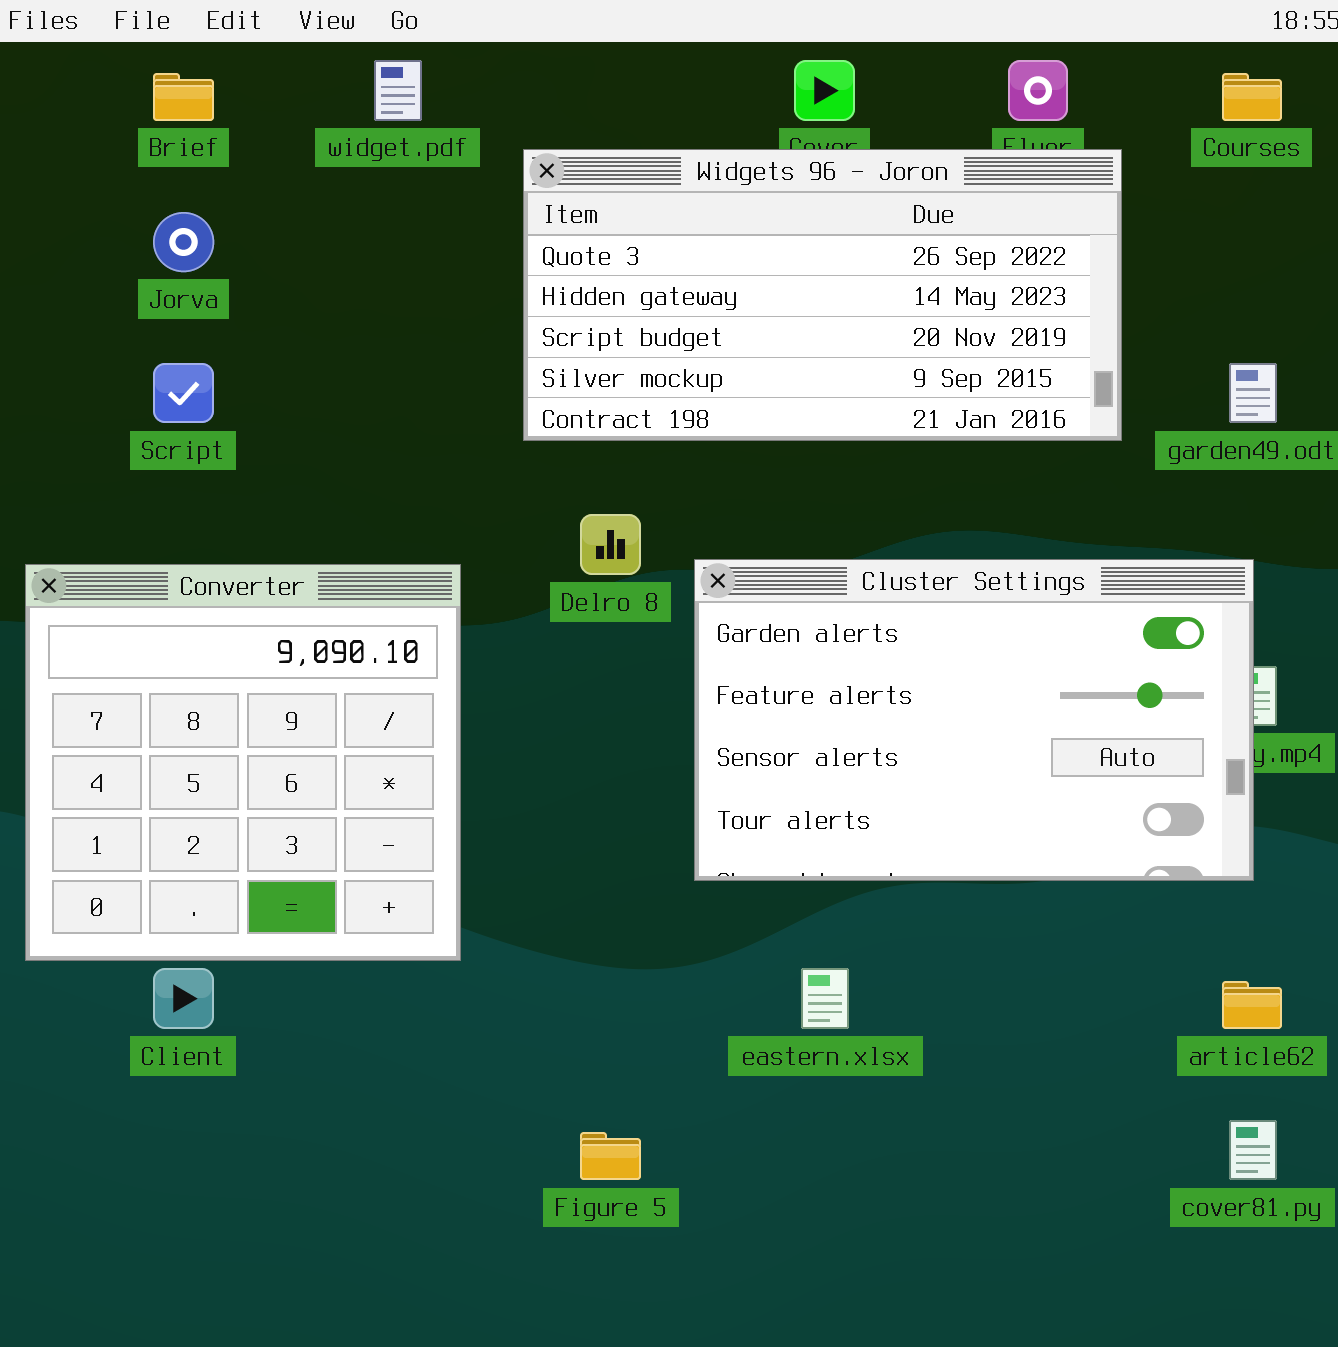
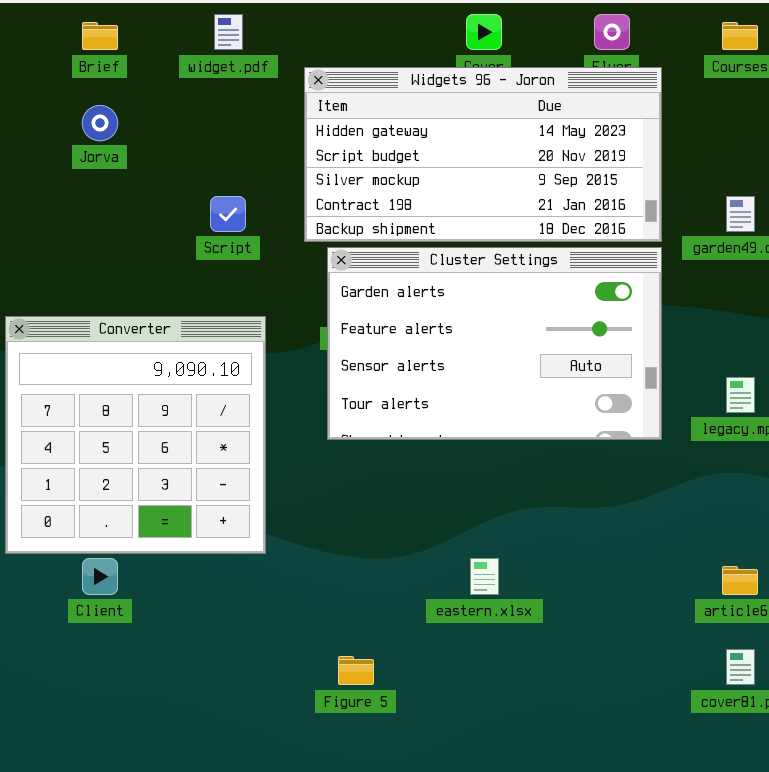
Widgets 96 - Joron: [523,149,1122,441] -> [304,67,662,242], scrolled down 1 row
Script: [153,363,214,423] -> [210,196,246,232], moved
Cluster Settings: [694,559,1254,881] -> [327,247,662,440], moved

